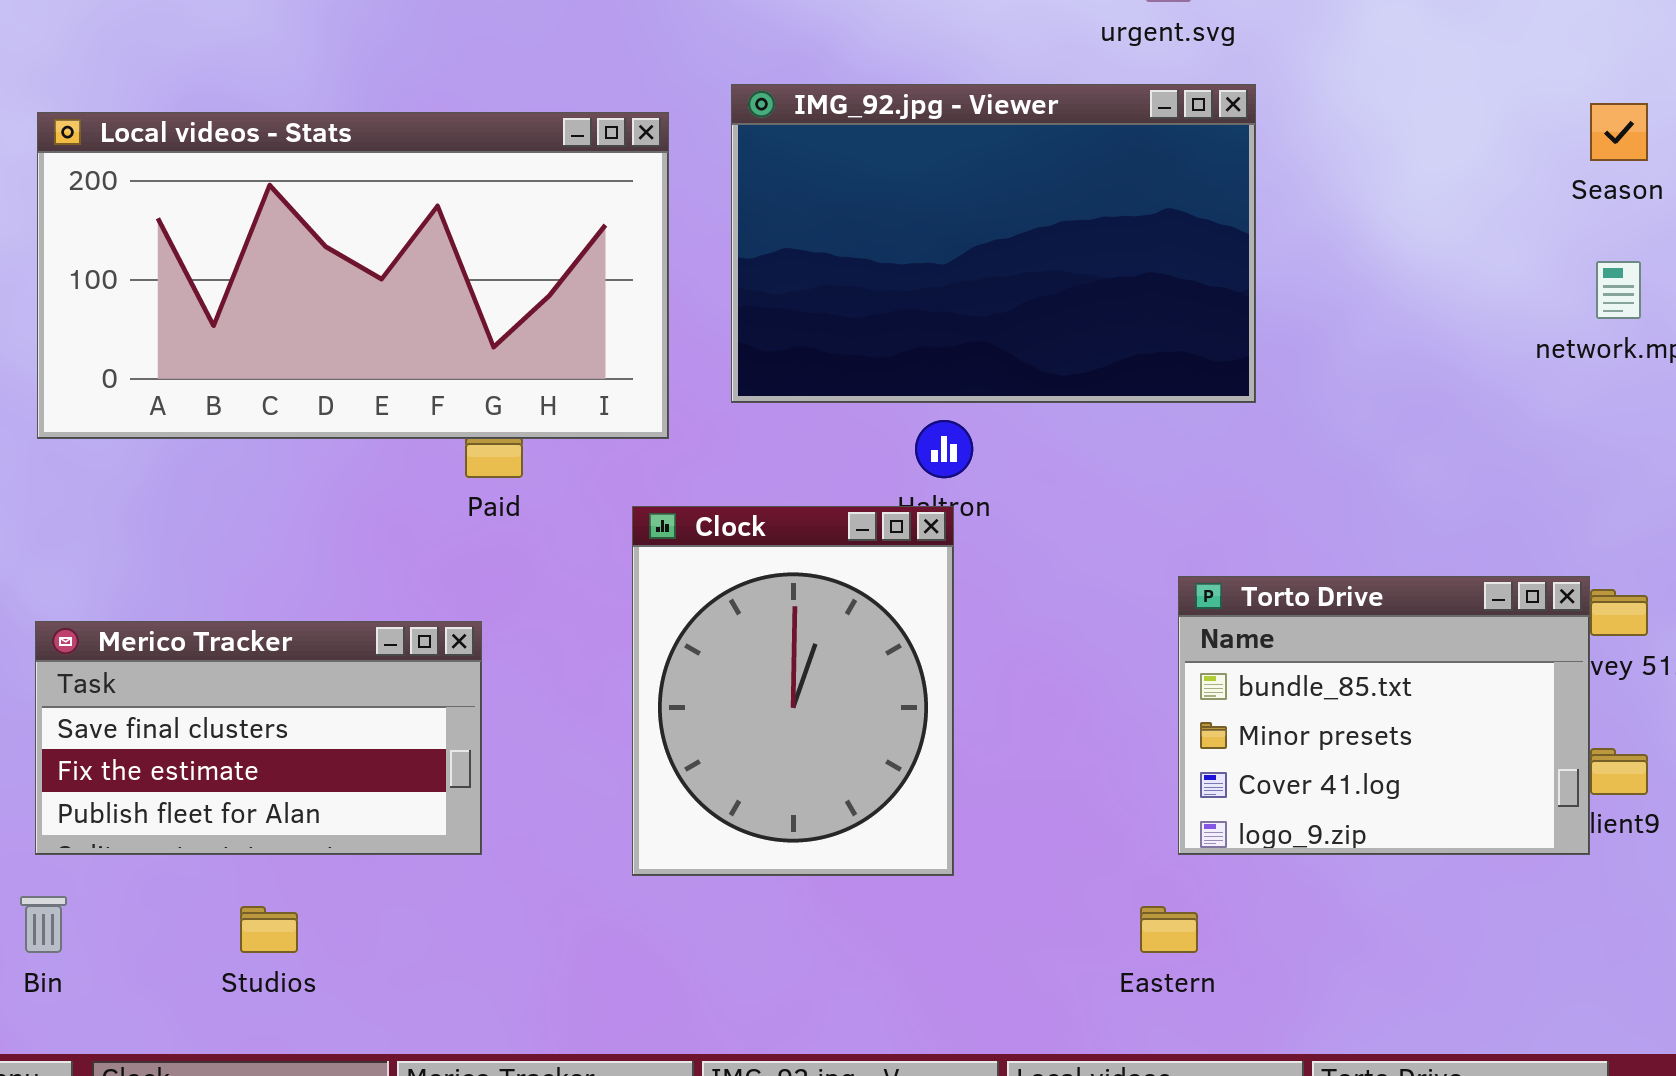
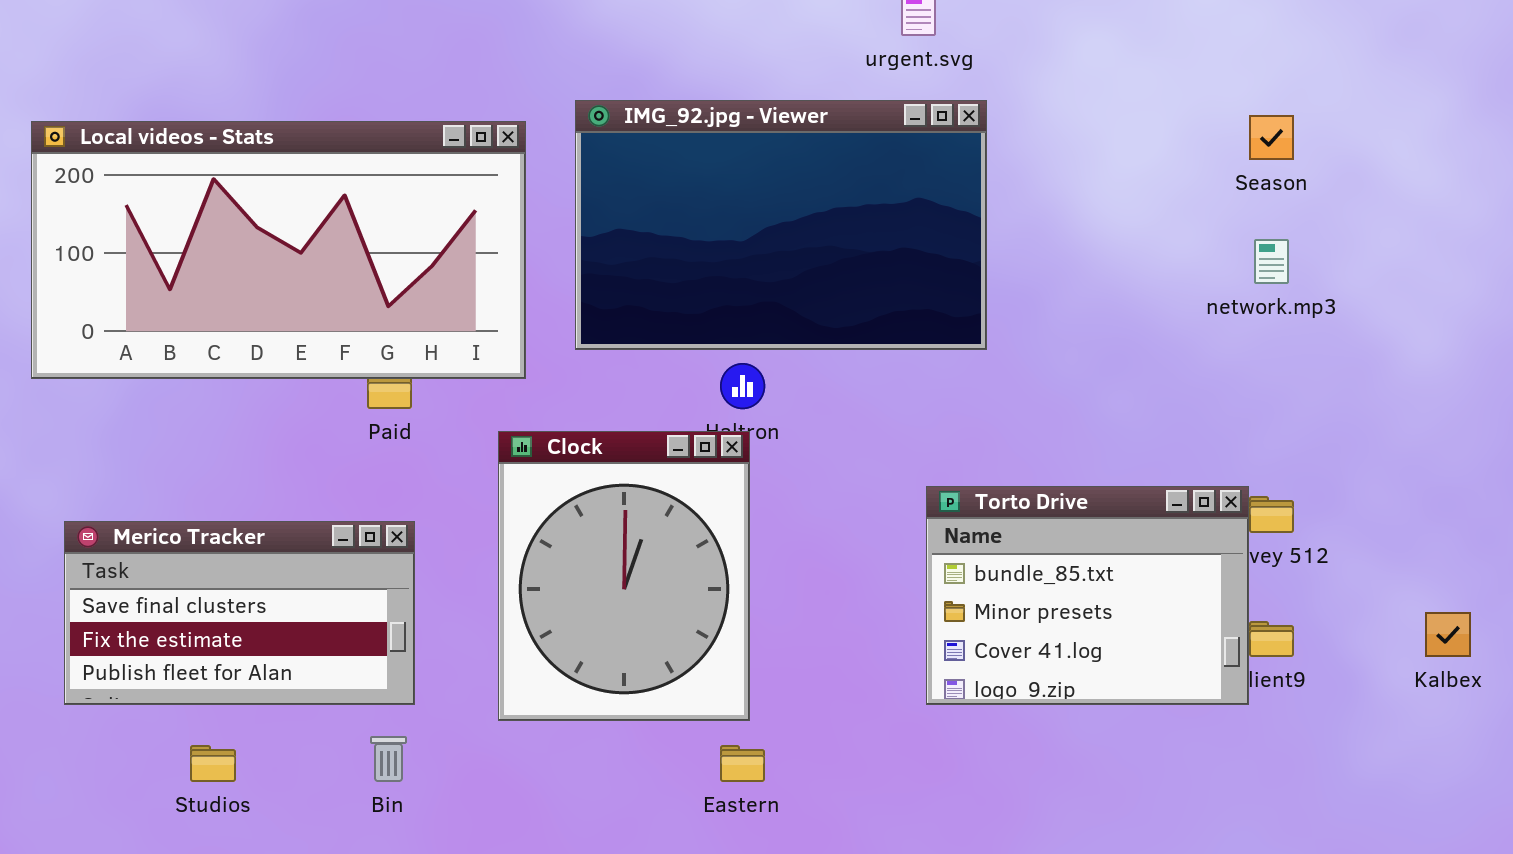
Merico Tracker: [35,621,482,855] -> [64,521,415,705], moved
Bin: [20,896,67,953] -> [370,736,407,782], moved
Eastern: [1140,906,1198,953] -> [720,745,765,782], moved

